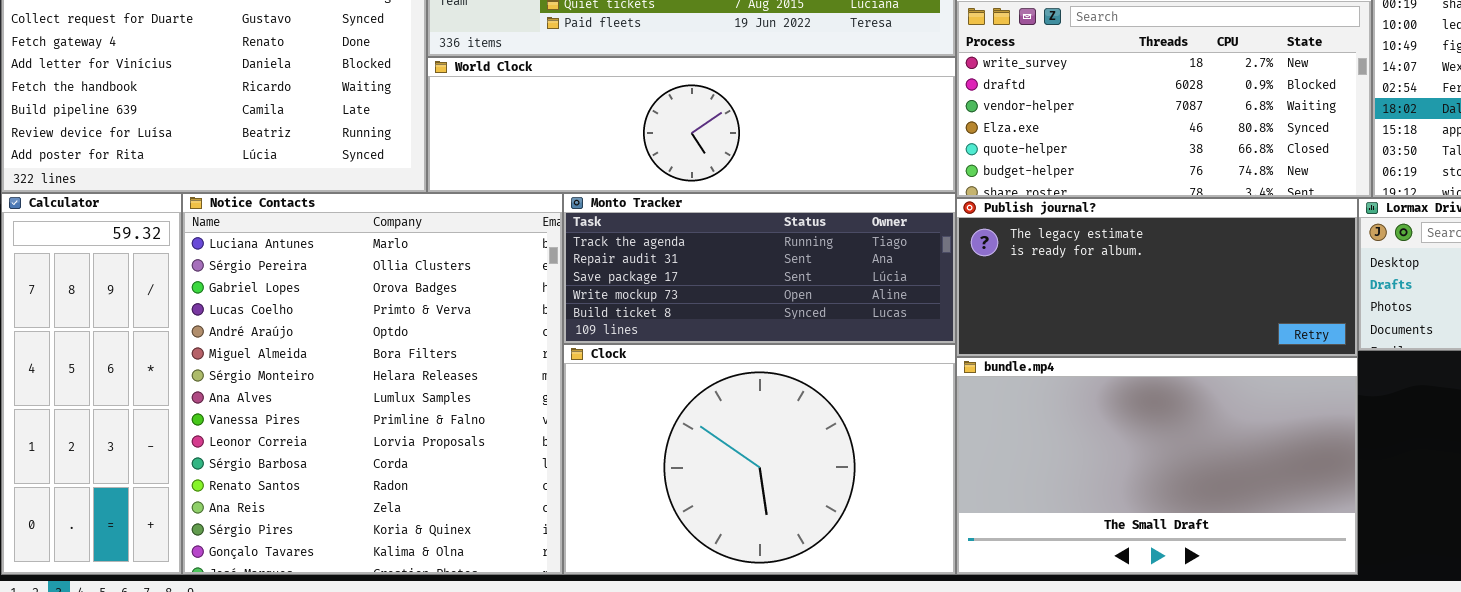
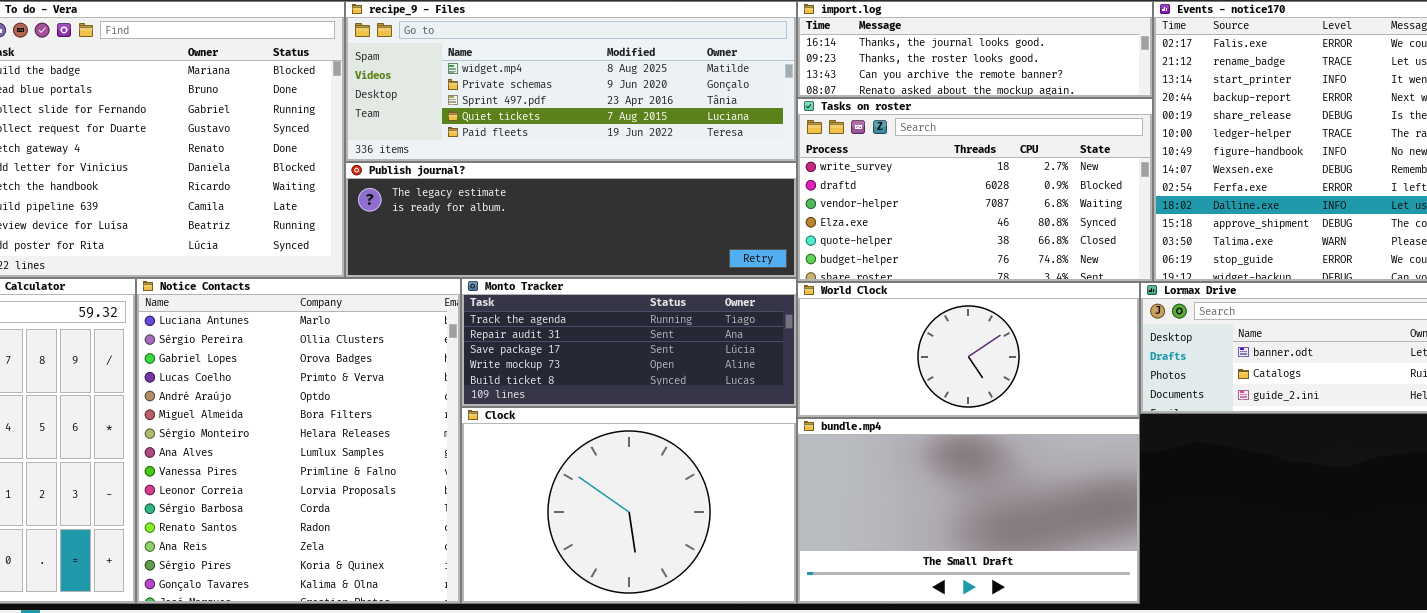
World Clock: [427,57,956,193] -> [797,282,1140,418], moved, resized
Publish journal?: [956,198,1358,357] -> [345,162,797,278], moved, resized

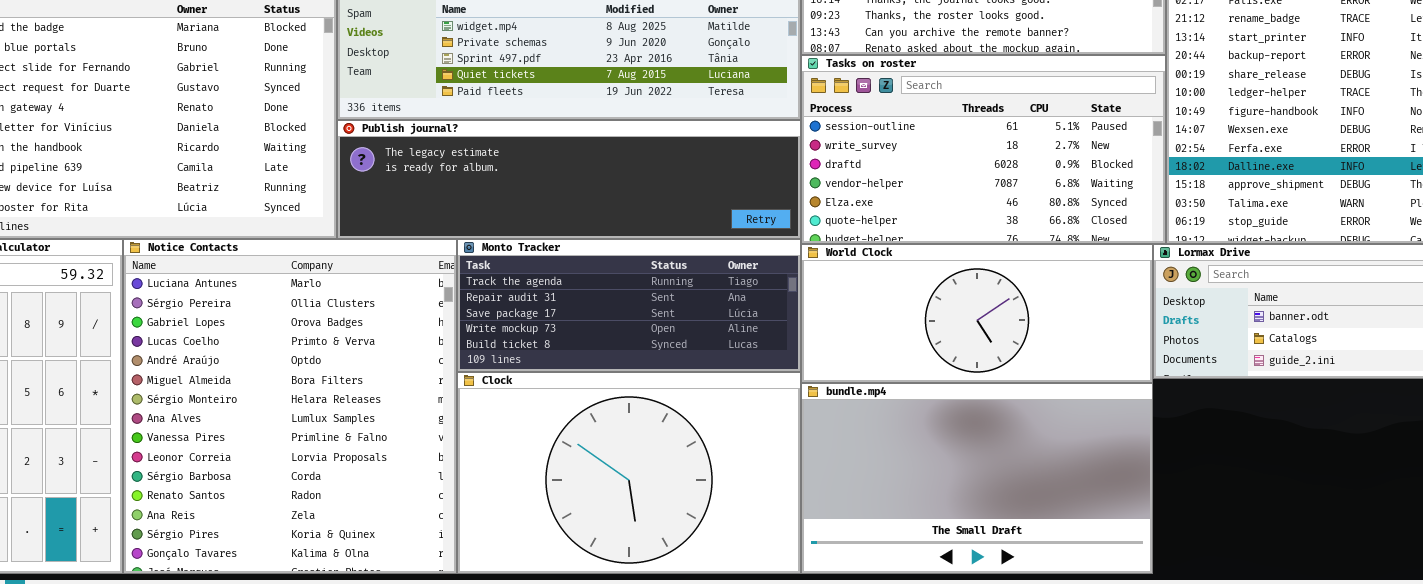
Tasks on roster: [797,98,1153,282] -> [801,55,1166,244], scrolled up 1 row

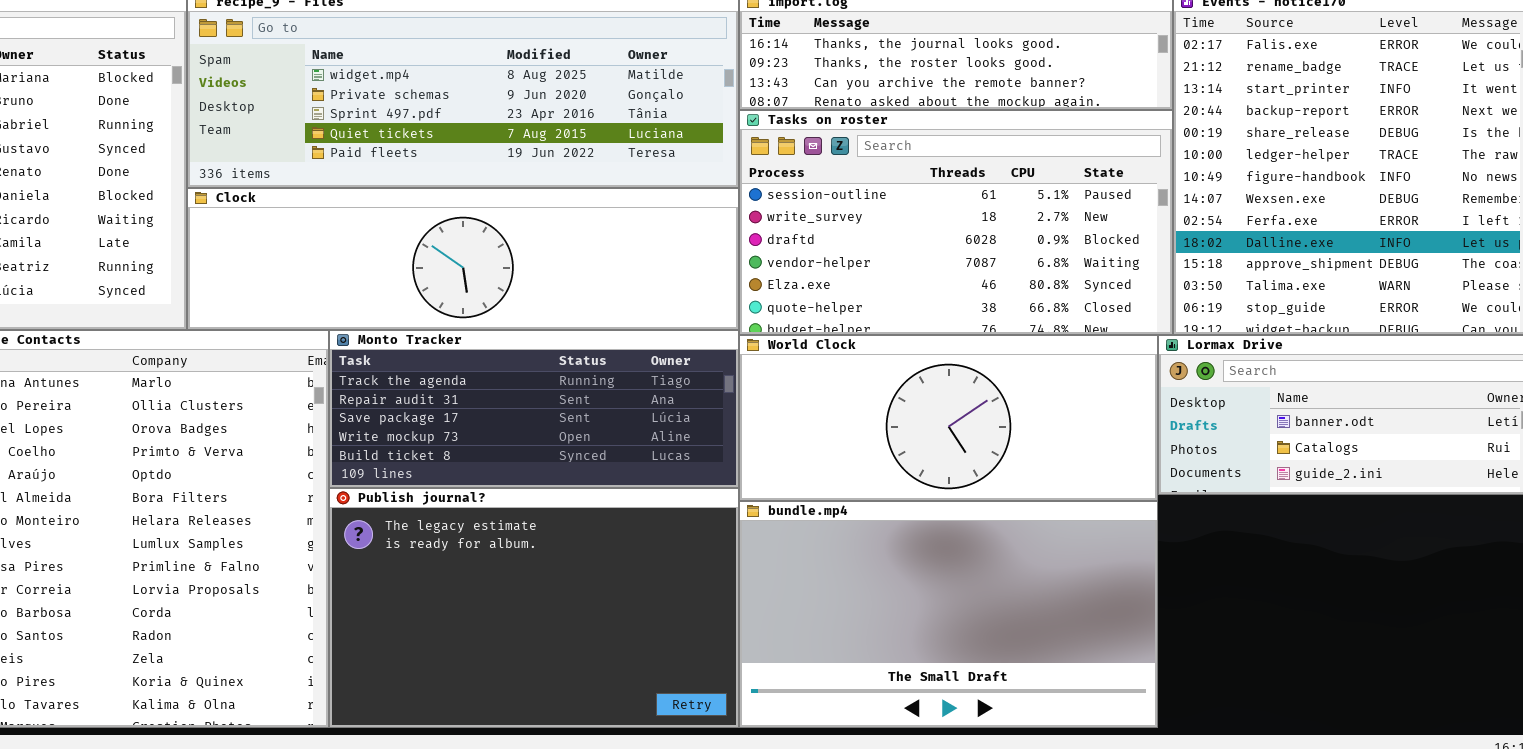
Publish journal?: [337,120,801,239] -> [329,488,739,728], moved, resized
Clock: [457,372,801,574] -> [187,188,739,330], moved, resized

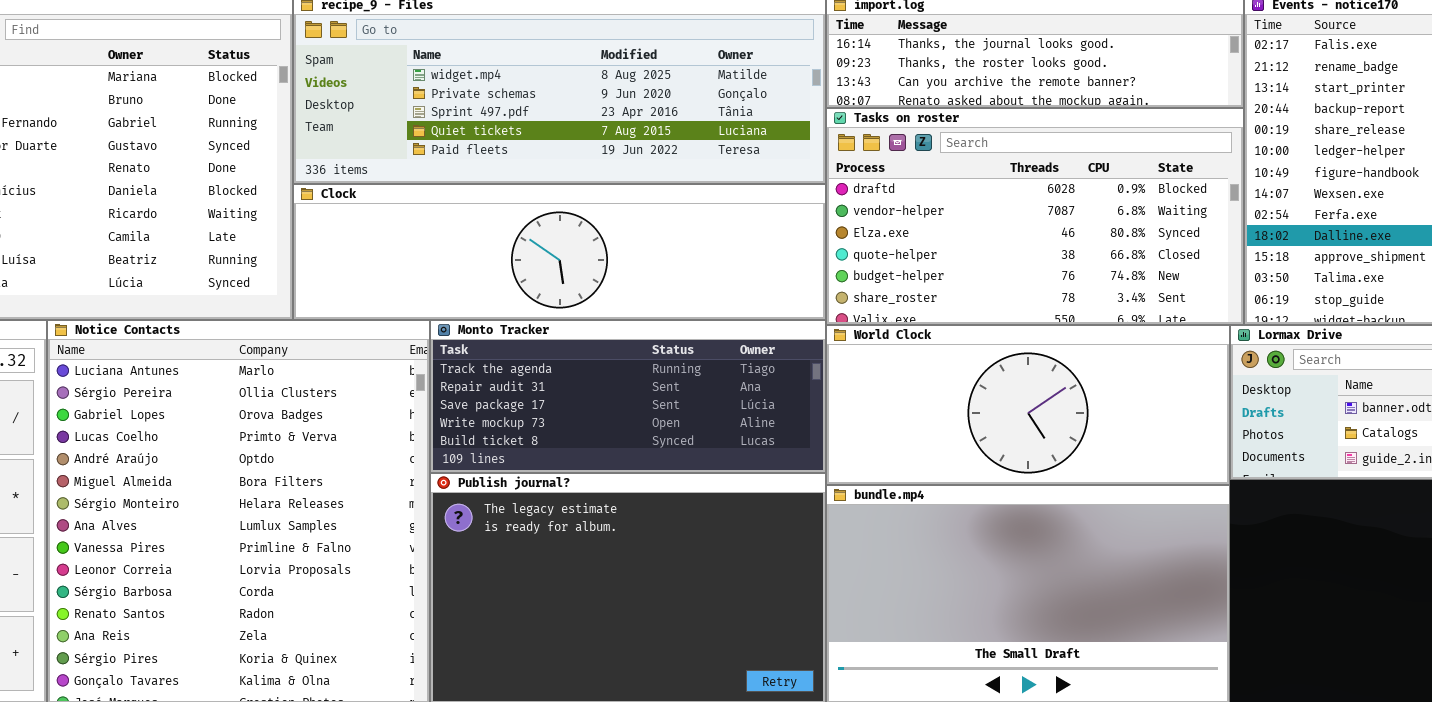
Tasks on roster: [739,110,1173,335] -> [826,108,1244,325], scrolled down 2 rows

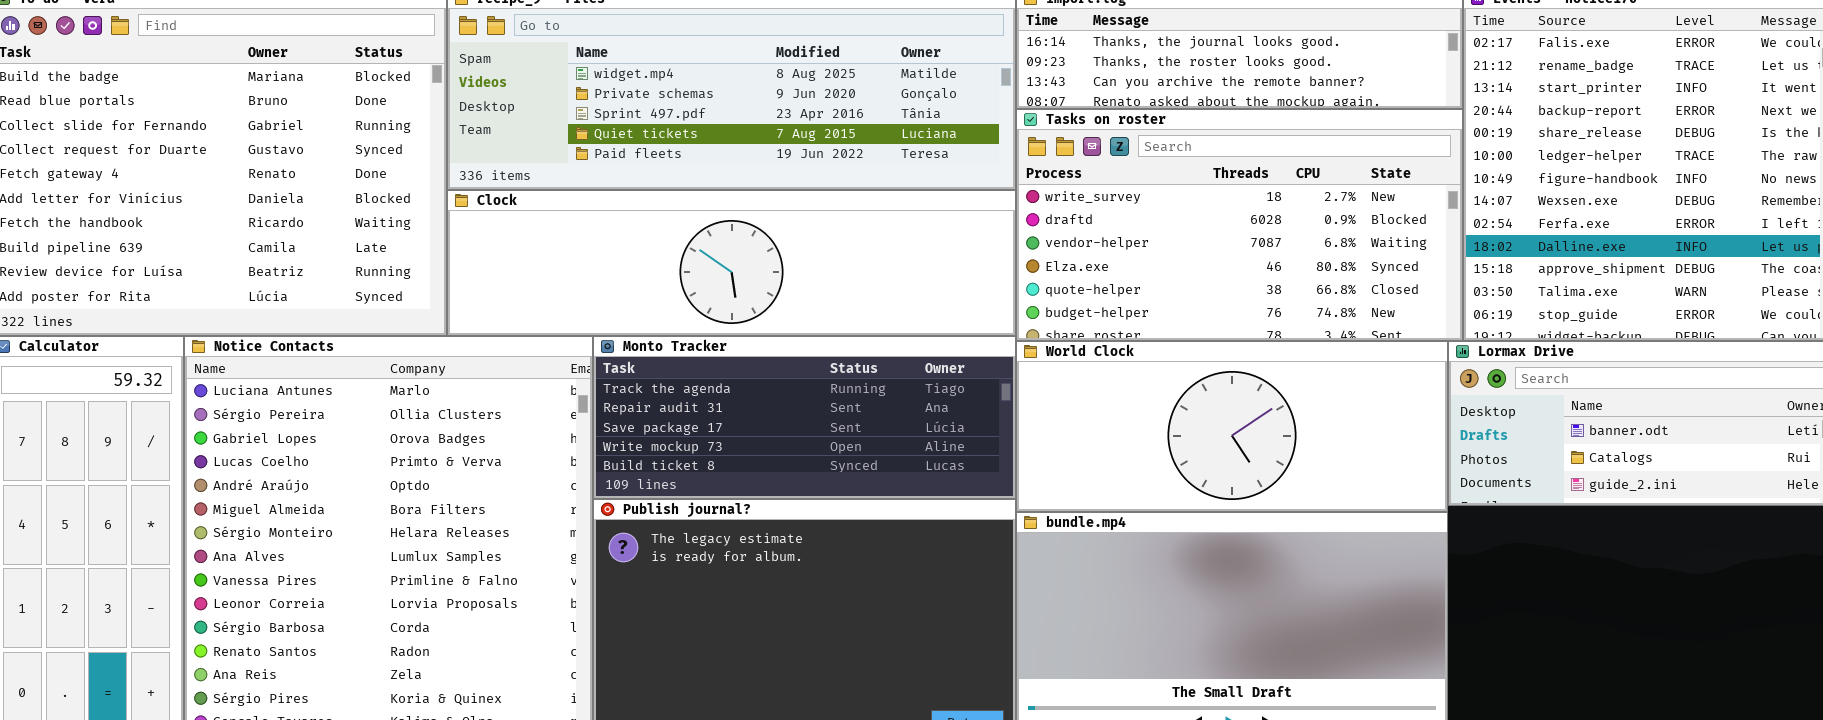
Tasks on roster: [826,108,1244,325] -> [1016,109,1463,341], scrolled up 1 row

